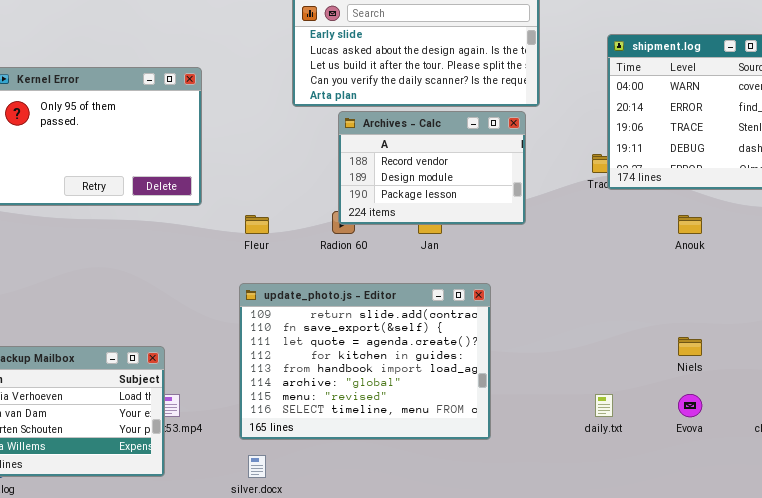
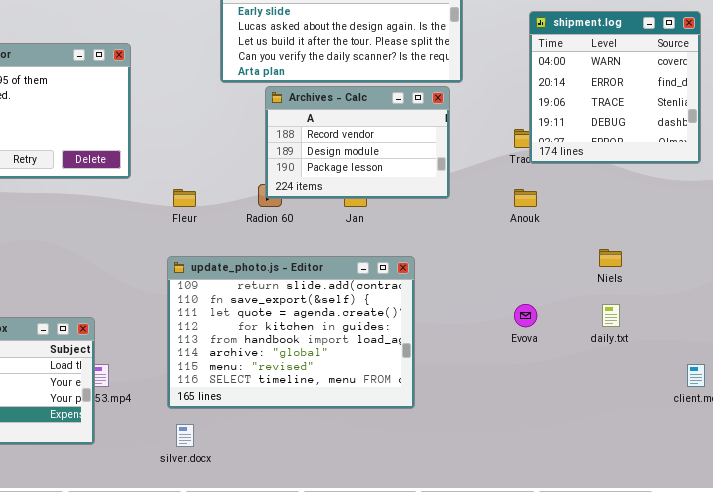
Anouk: [678,215,702,234] -> [514,189,537,207], moved
Niels: [678,337,702,356] -> [599,249,622,267], moved
daily.txt: [595,394,613,417] -> [602,304,620,327], moved
Evova: [678,394,702,417] -> [514,304,537,327], moved

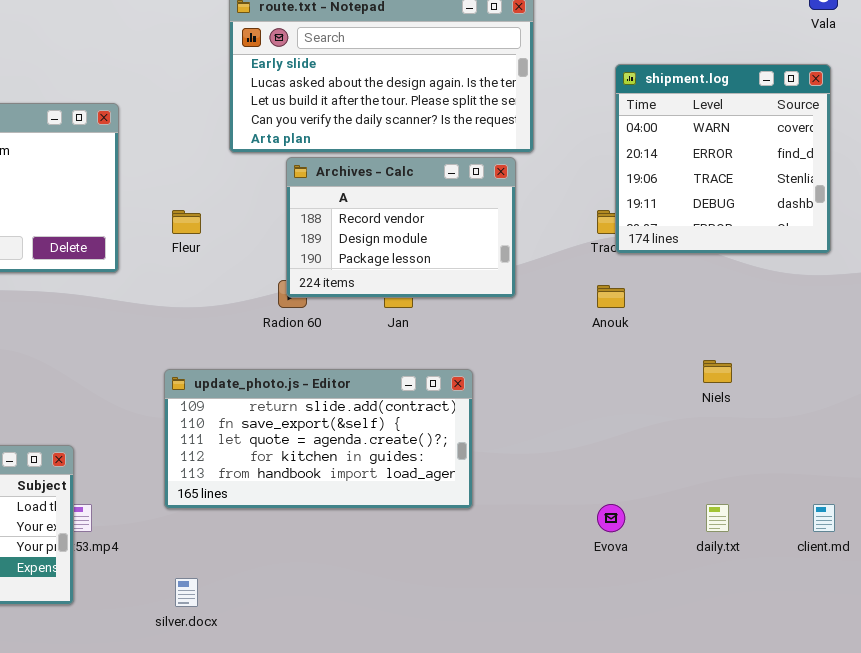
Fleur: [173,189,196,207] -> [172,210,201,234], moved
update_photo.js - Editor: [167,256,415,409] -> [164,369,473,509], resized
Evova: [514,304,537,327] -> [597,504,625,532], moved
daily.txt: [602,304,620,327] -> [706,504,729,532], moved

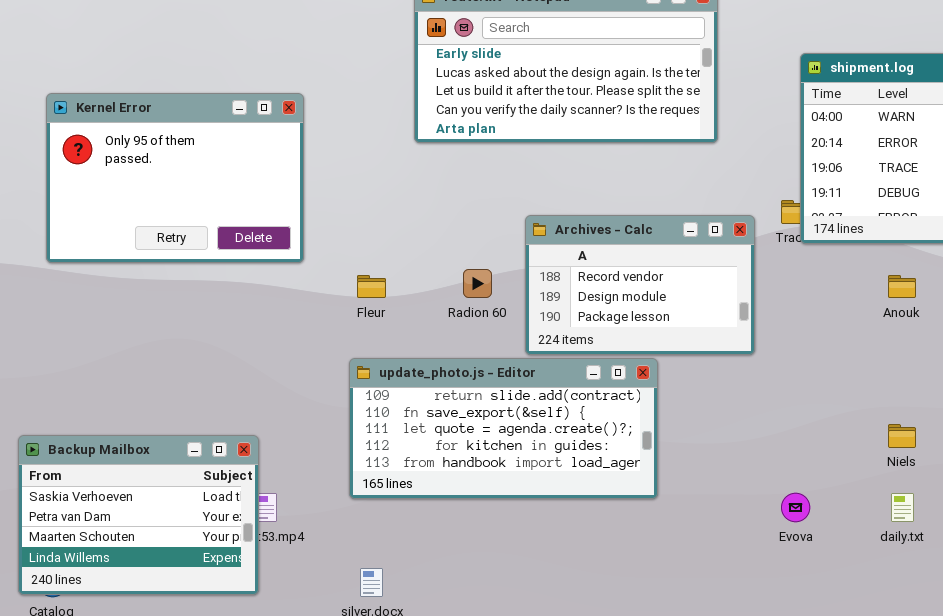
Archives - Calc: [286,157,516,298] -> [525,215,755,355], moved
Fleur: [172,210,201,234] -> [357,275,386,298], moved
Anouk: [597,285,625,308] -> [888,275,916,298], moved
Niels: [703,360,732,383] -> [888,424,916,448], moved

